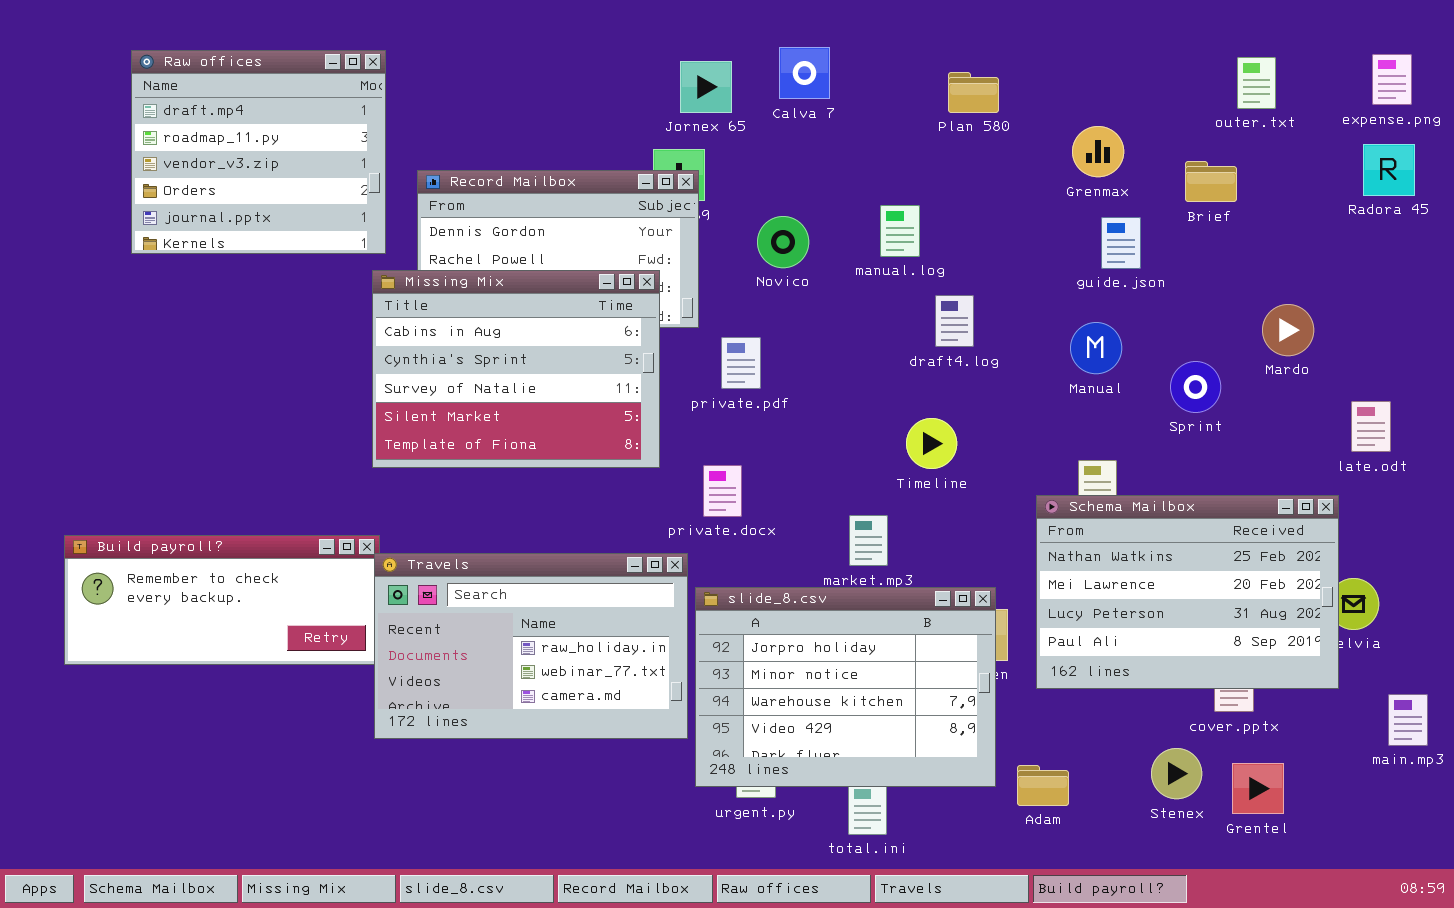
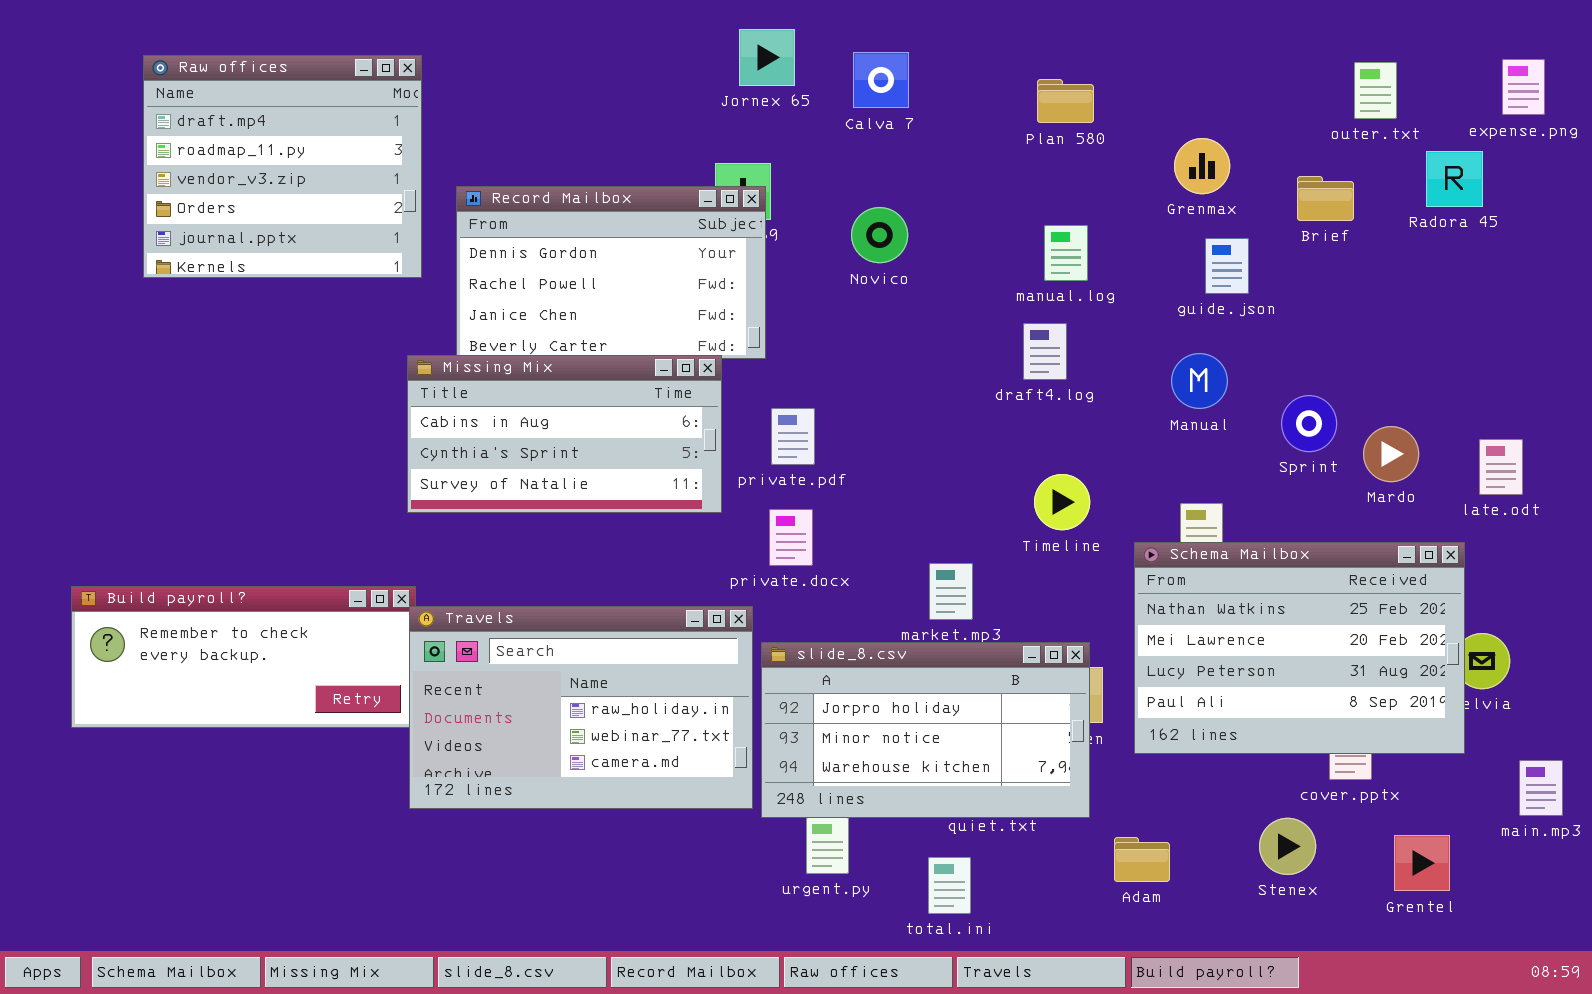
Jornex 65: [680,61,732,113] -> [739,29,795,86], moved
Radora 45: [1363,144,1415,196] -> [1426,151,1483,207], moved
manual.log: [880,205,920,257] -> [1044,225,1088,281], moved
Novico: [757,216,809,268] -> [851,207,908,263], moved
Missing Mix: [372,270,660,468] -> [407,355,722,513], resized
Mardo: [1262,304,1314,356] -> [1363,426,1419,482], moved
private.pdf: [721,337,761,389] -> [771,408,815,465], moved
Timeline: [906,418,957,469] -> [1034,474,1090,530], moved
slide_8.csv: [695,587,996,787] -> [761,642,1090,818], resized
Grentel: [1232,763,1284,814] -> [1394,835,1450,891], moved

